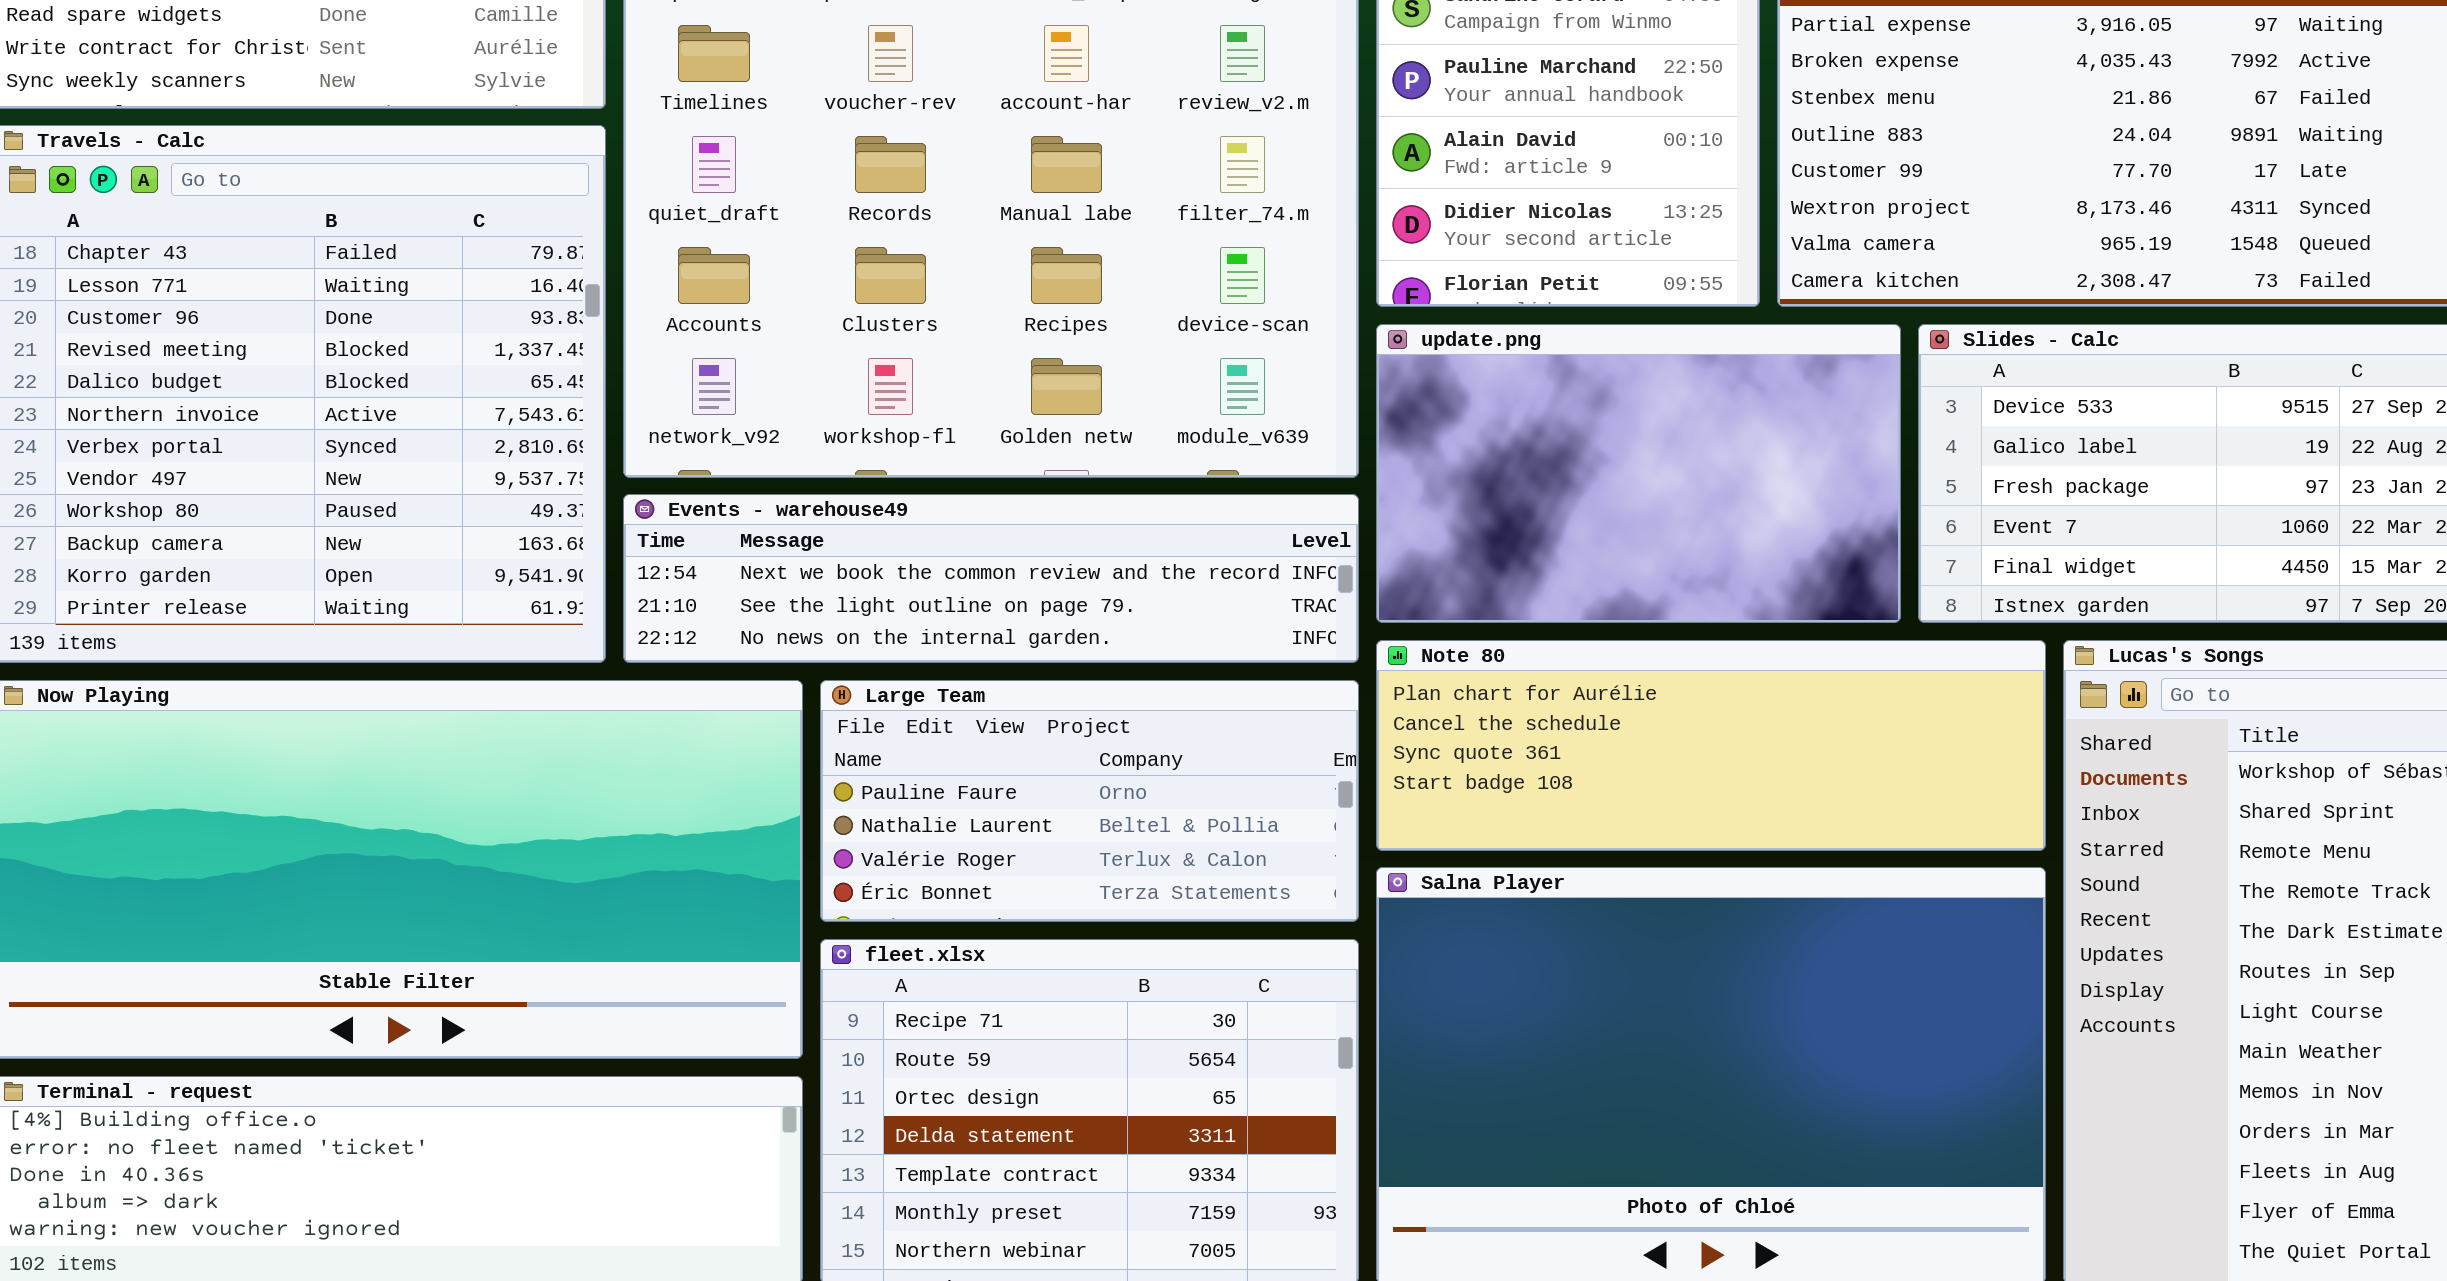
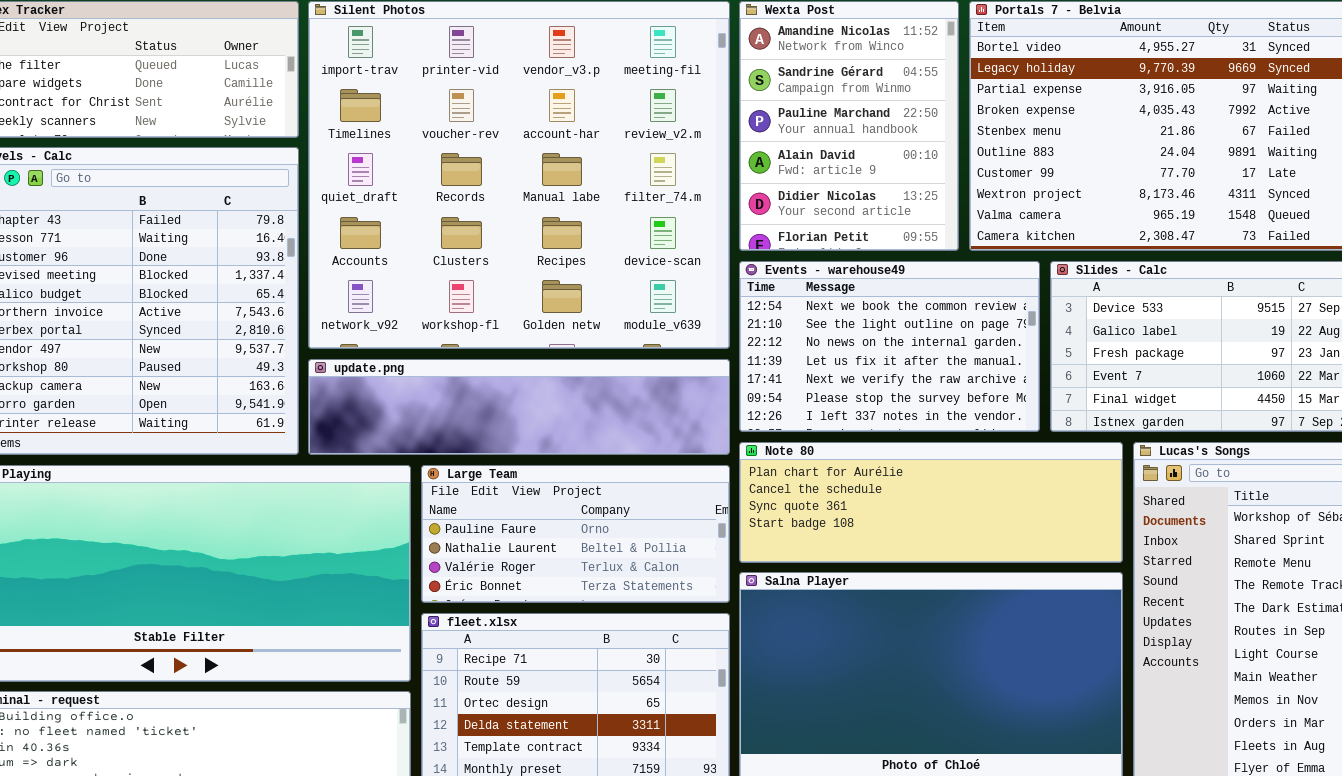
update.png: [1376,324,1901,623] -> [308,359,730,455], moved, resized
Events - warehouse49: [623,494,1359,663] -> [739,261,1040,432], moved, resized

